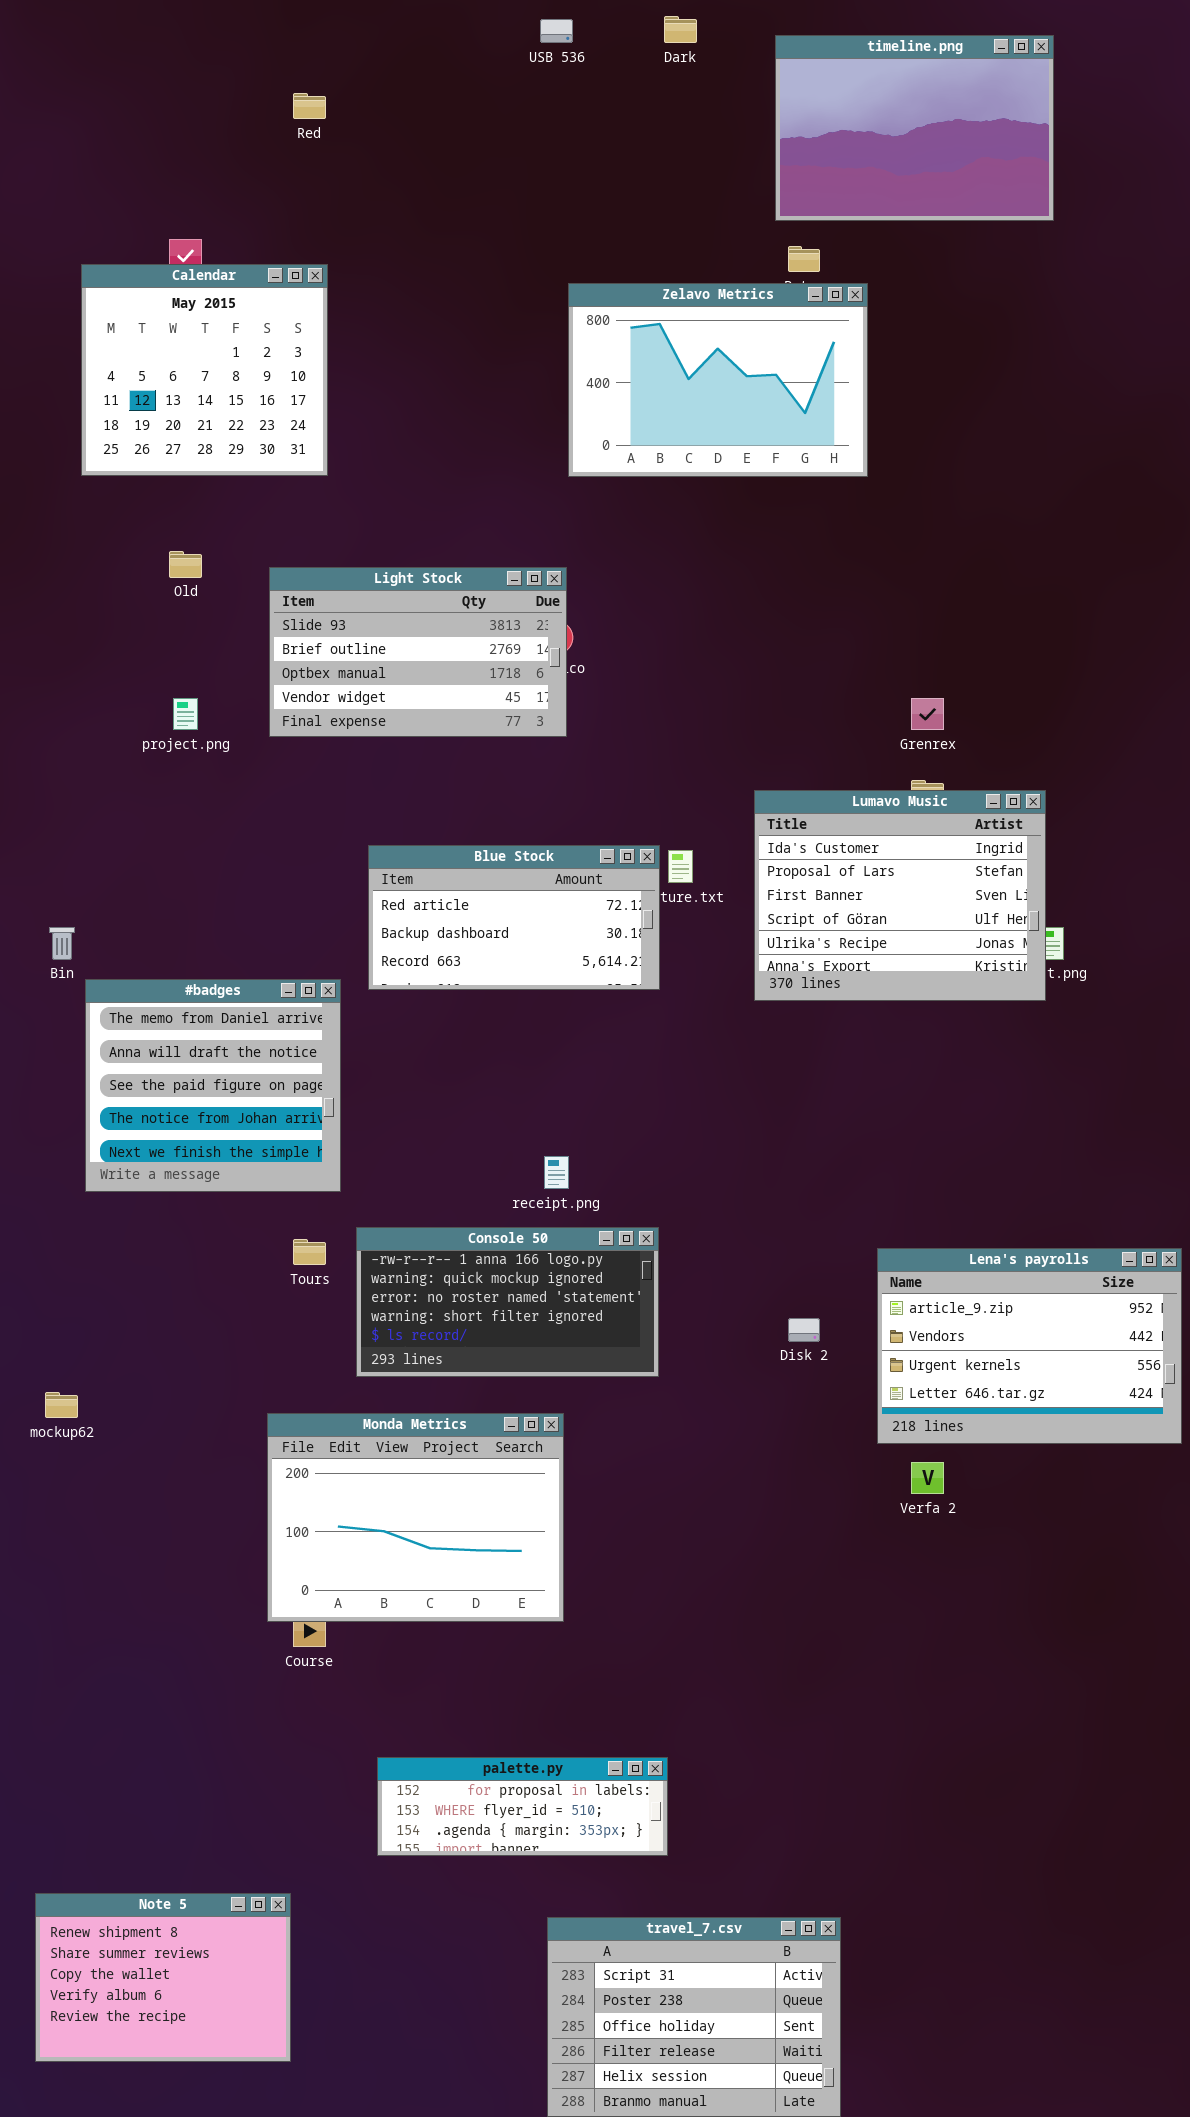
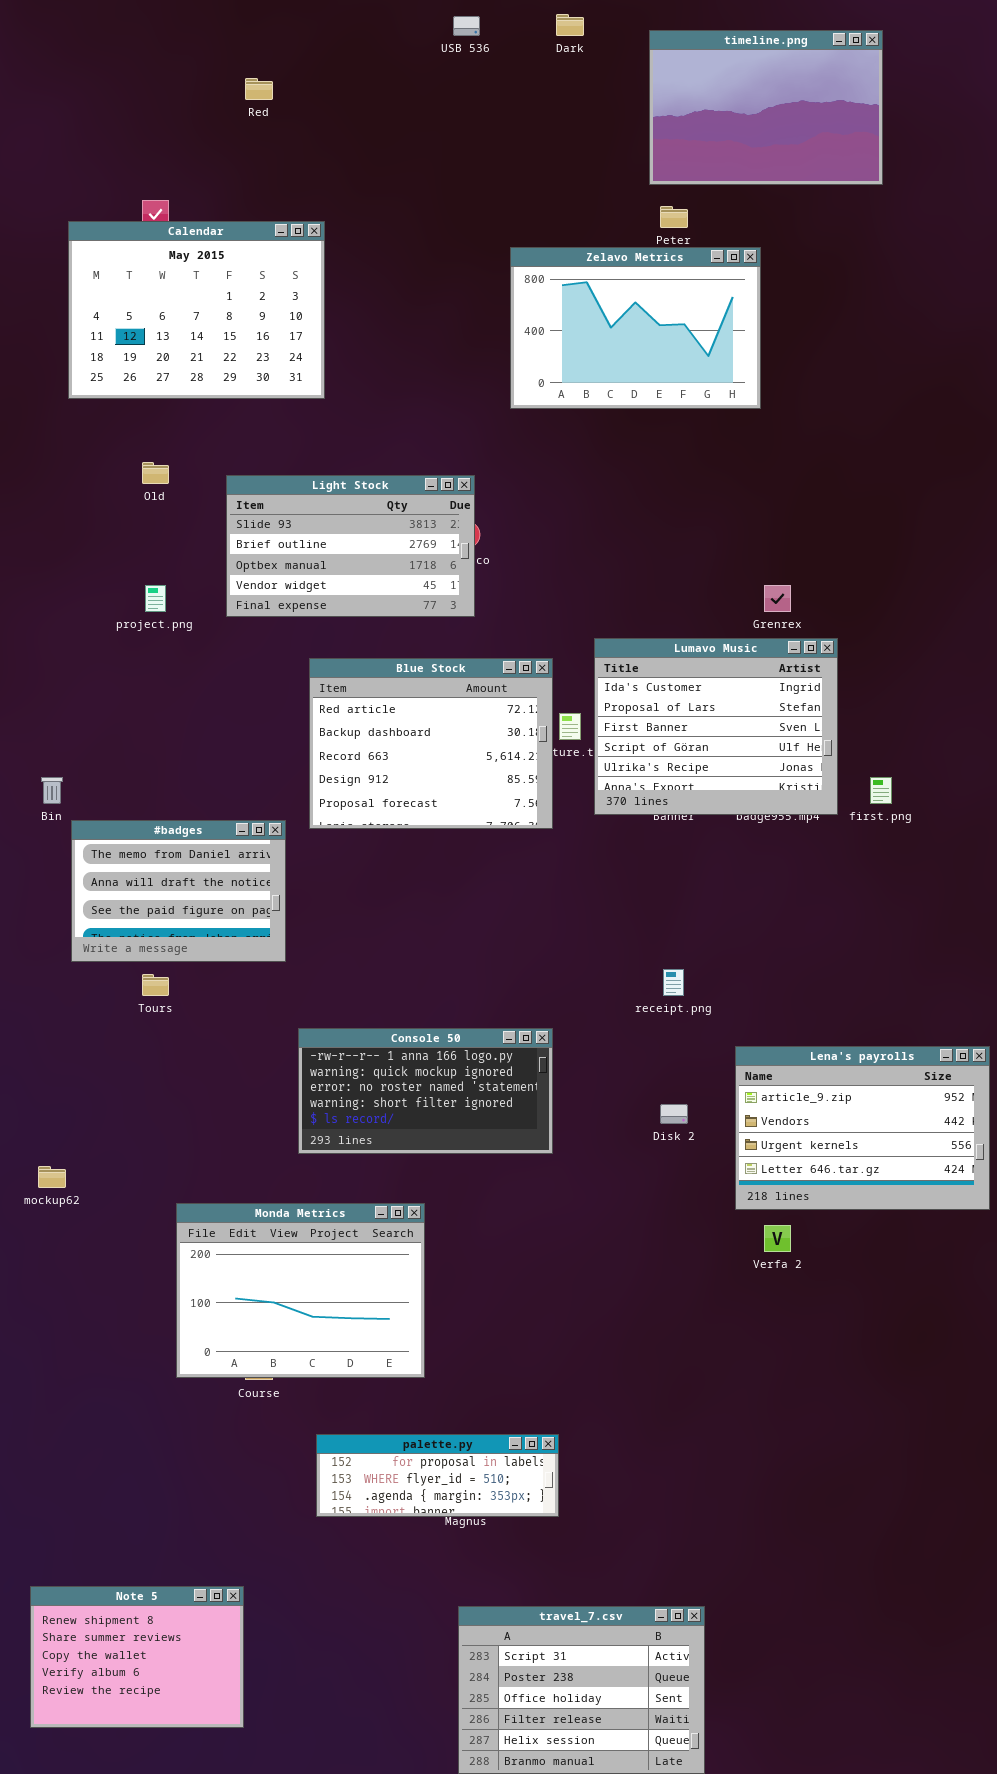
Calendar: [81,264,328,476] -> [68,221,325,399], resized
Zelavo Metrics: [568,283,868,477] -> [510,247,761,409], moved
Lumavo Music: [754,790,1046,1001] -> [594,638,838,815], moved
Blue Stock: [368,845,660,990] -> [309,658,553,829], resized
#badges: [85,979,341,1192] -> [71,820,286,962], resized
receipt.png: [544,1156,569,1189] -> [663,969,684,996], moved
Tours: [293,1239,326,1265] -> [142,974,169,996], moved
Monda Metrics: [267,1413,564,1622] -> [176,1203,425,1378], moved
palette.py: [377,1757,668,1856] -> [316,1434,559,1517], moved

